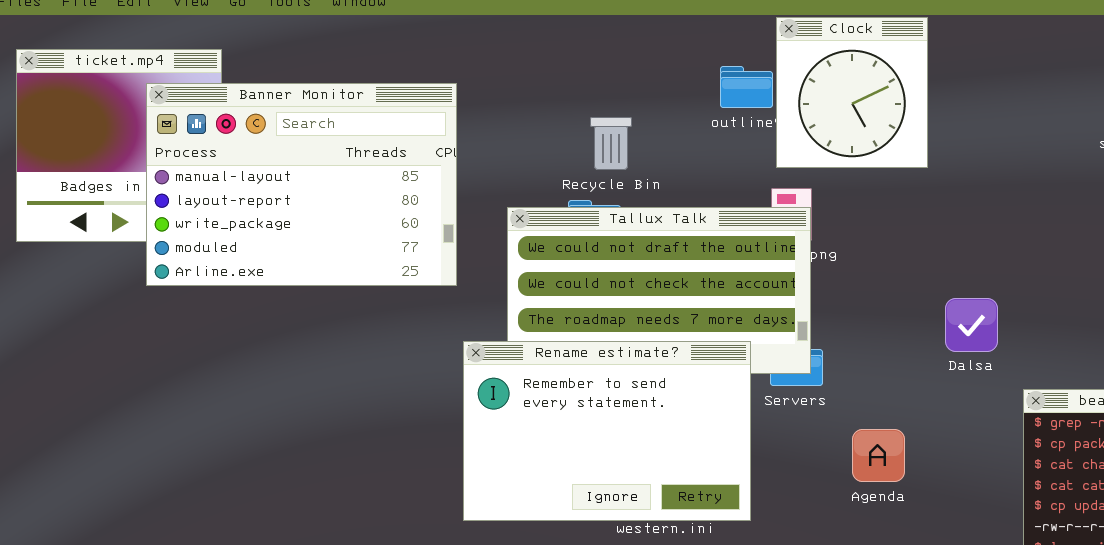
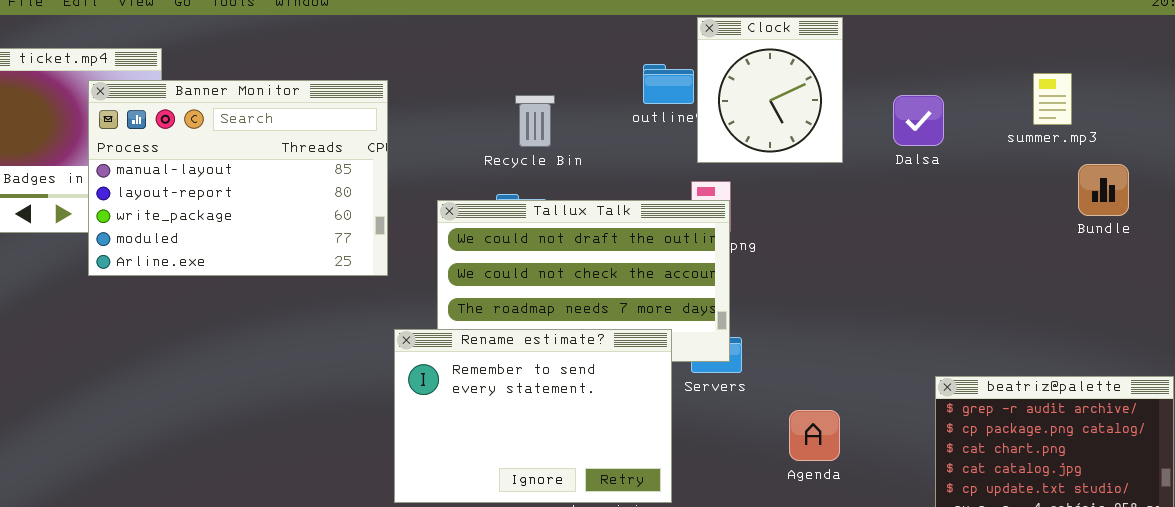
Recycle Bin: [590,117,632,170] -> [515,95,555,147], moved
Dalsa: [945,298,998,352] -> [893,95,944,146], moved
Agenda: [852,429,905,482] -> [789,410,840,461], moved

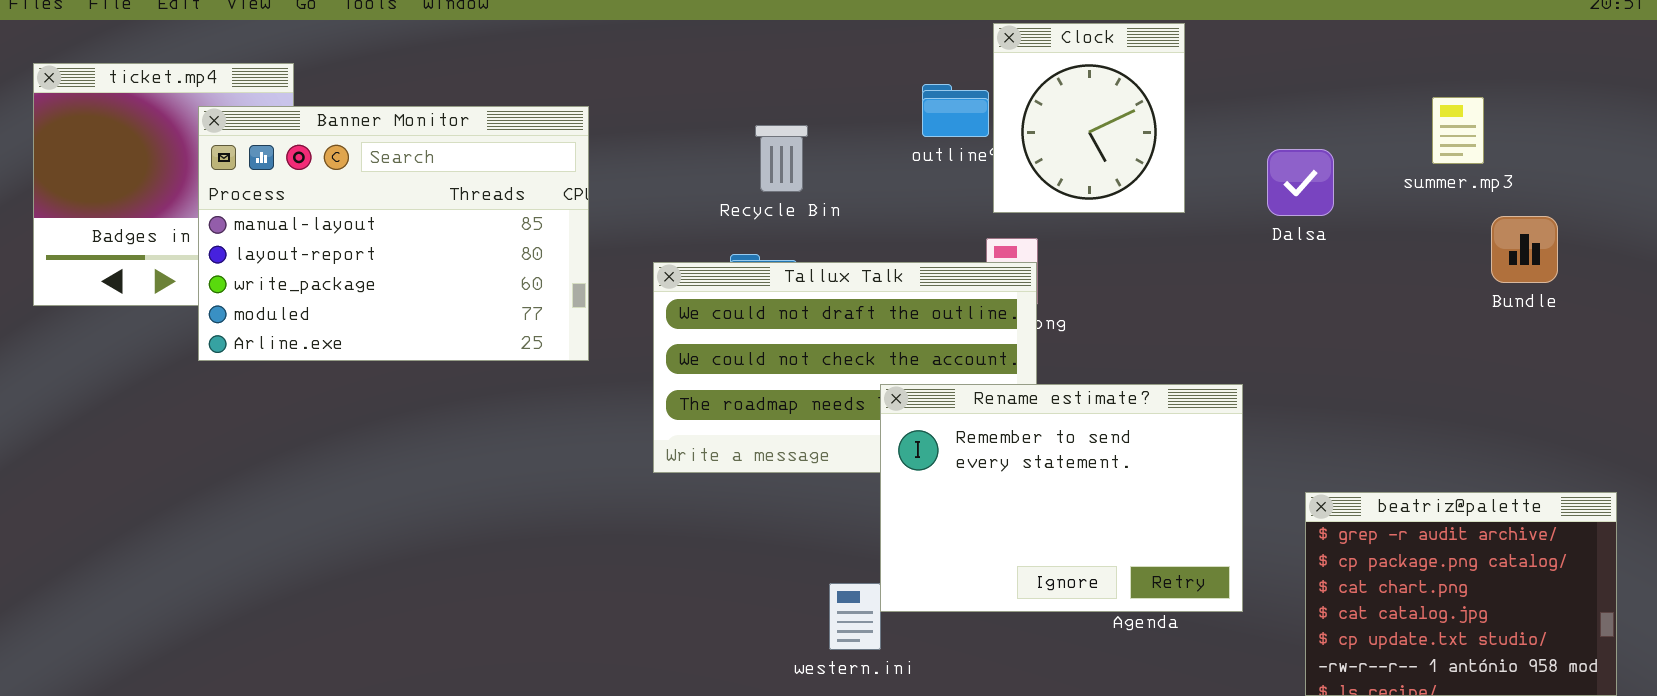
Dalsa: [893,95,944,146] -> [1267,149,1334,216], moved
Rename estimate?: [394,329,672,503] -> [880,384,1243,612], moved

